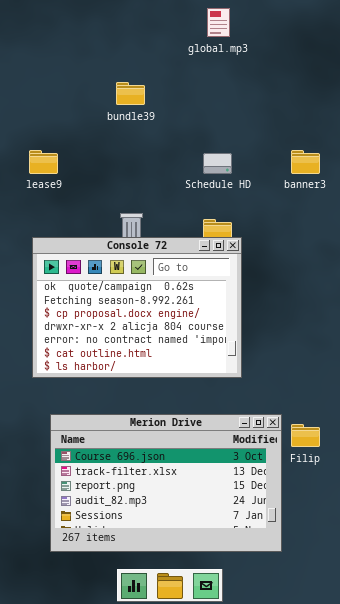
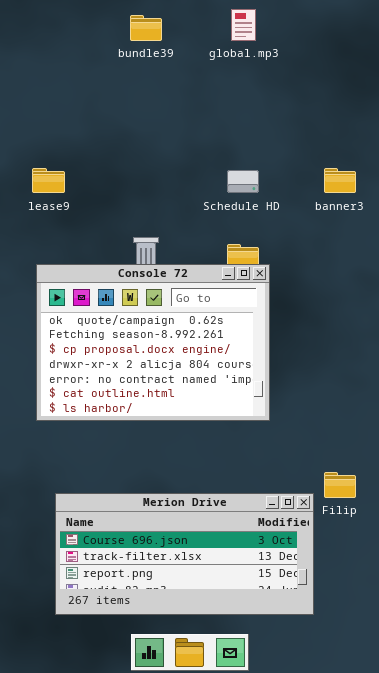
bundle39: [116,82,145,105] -> [130,15,162,41], moved
Merion Drive: [50,414,282,552] -> [55,493,314,615], resized

